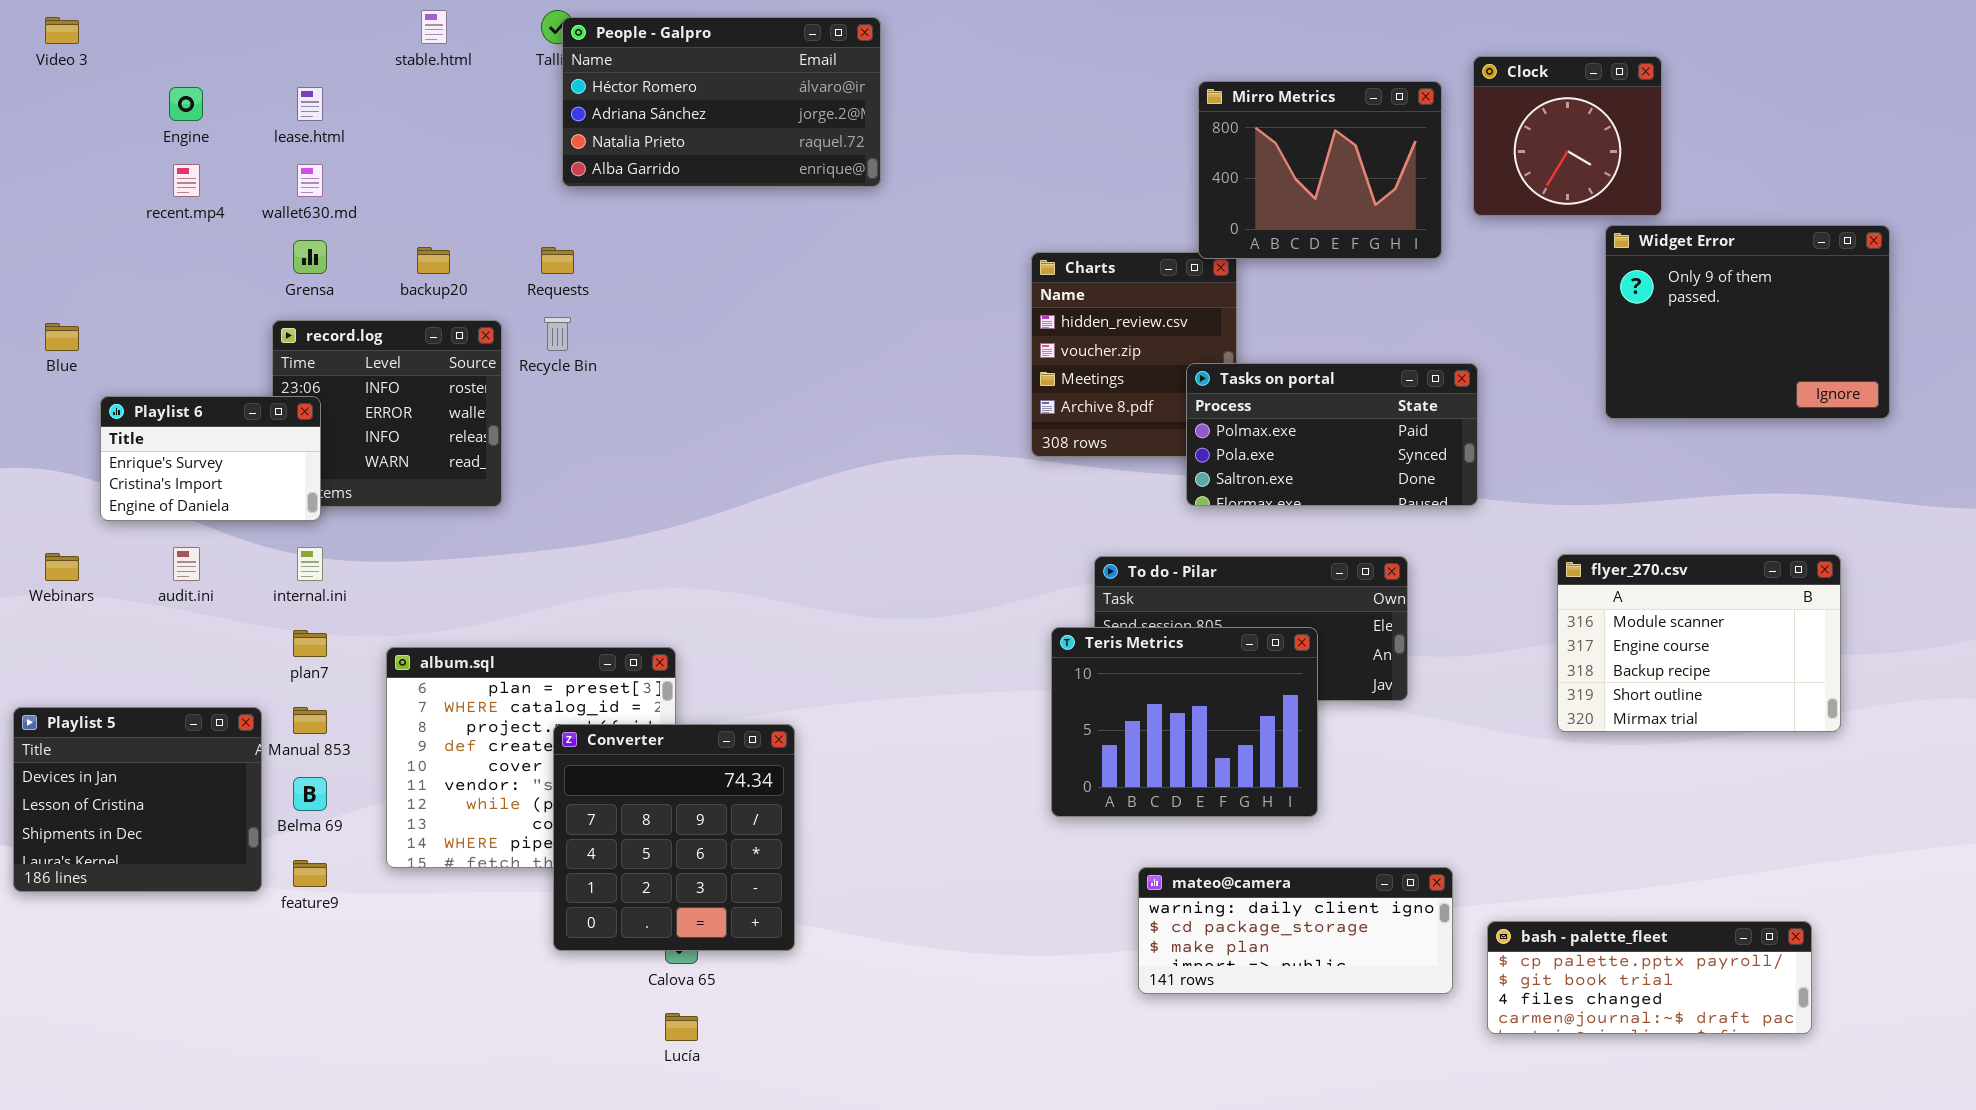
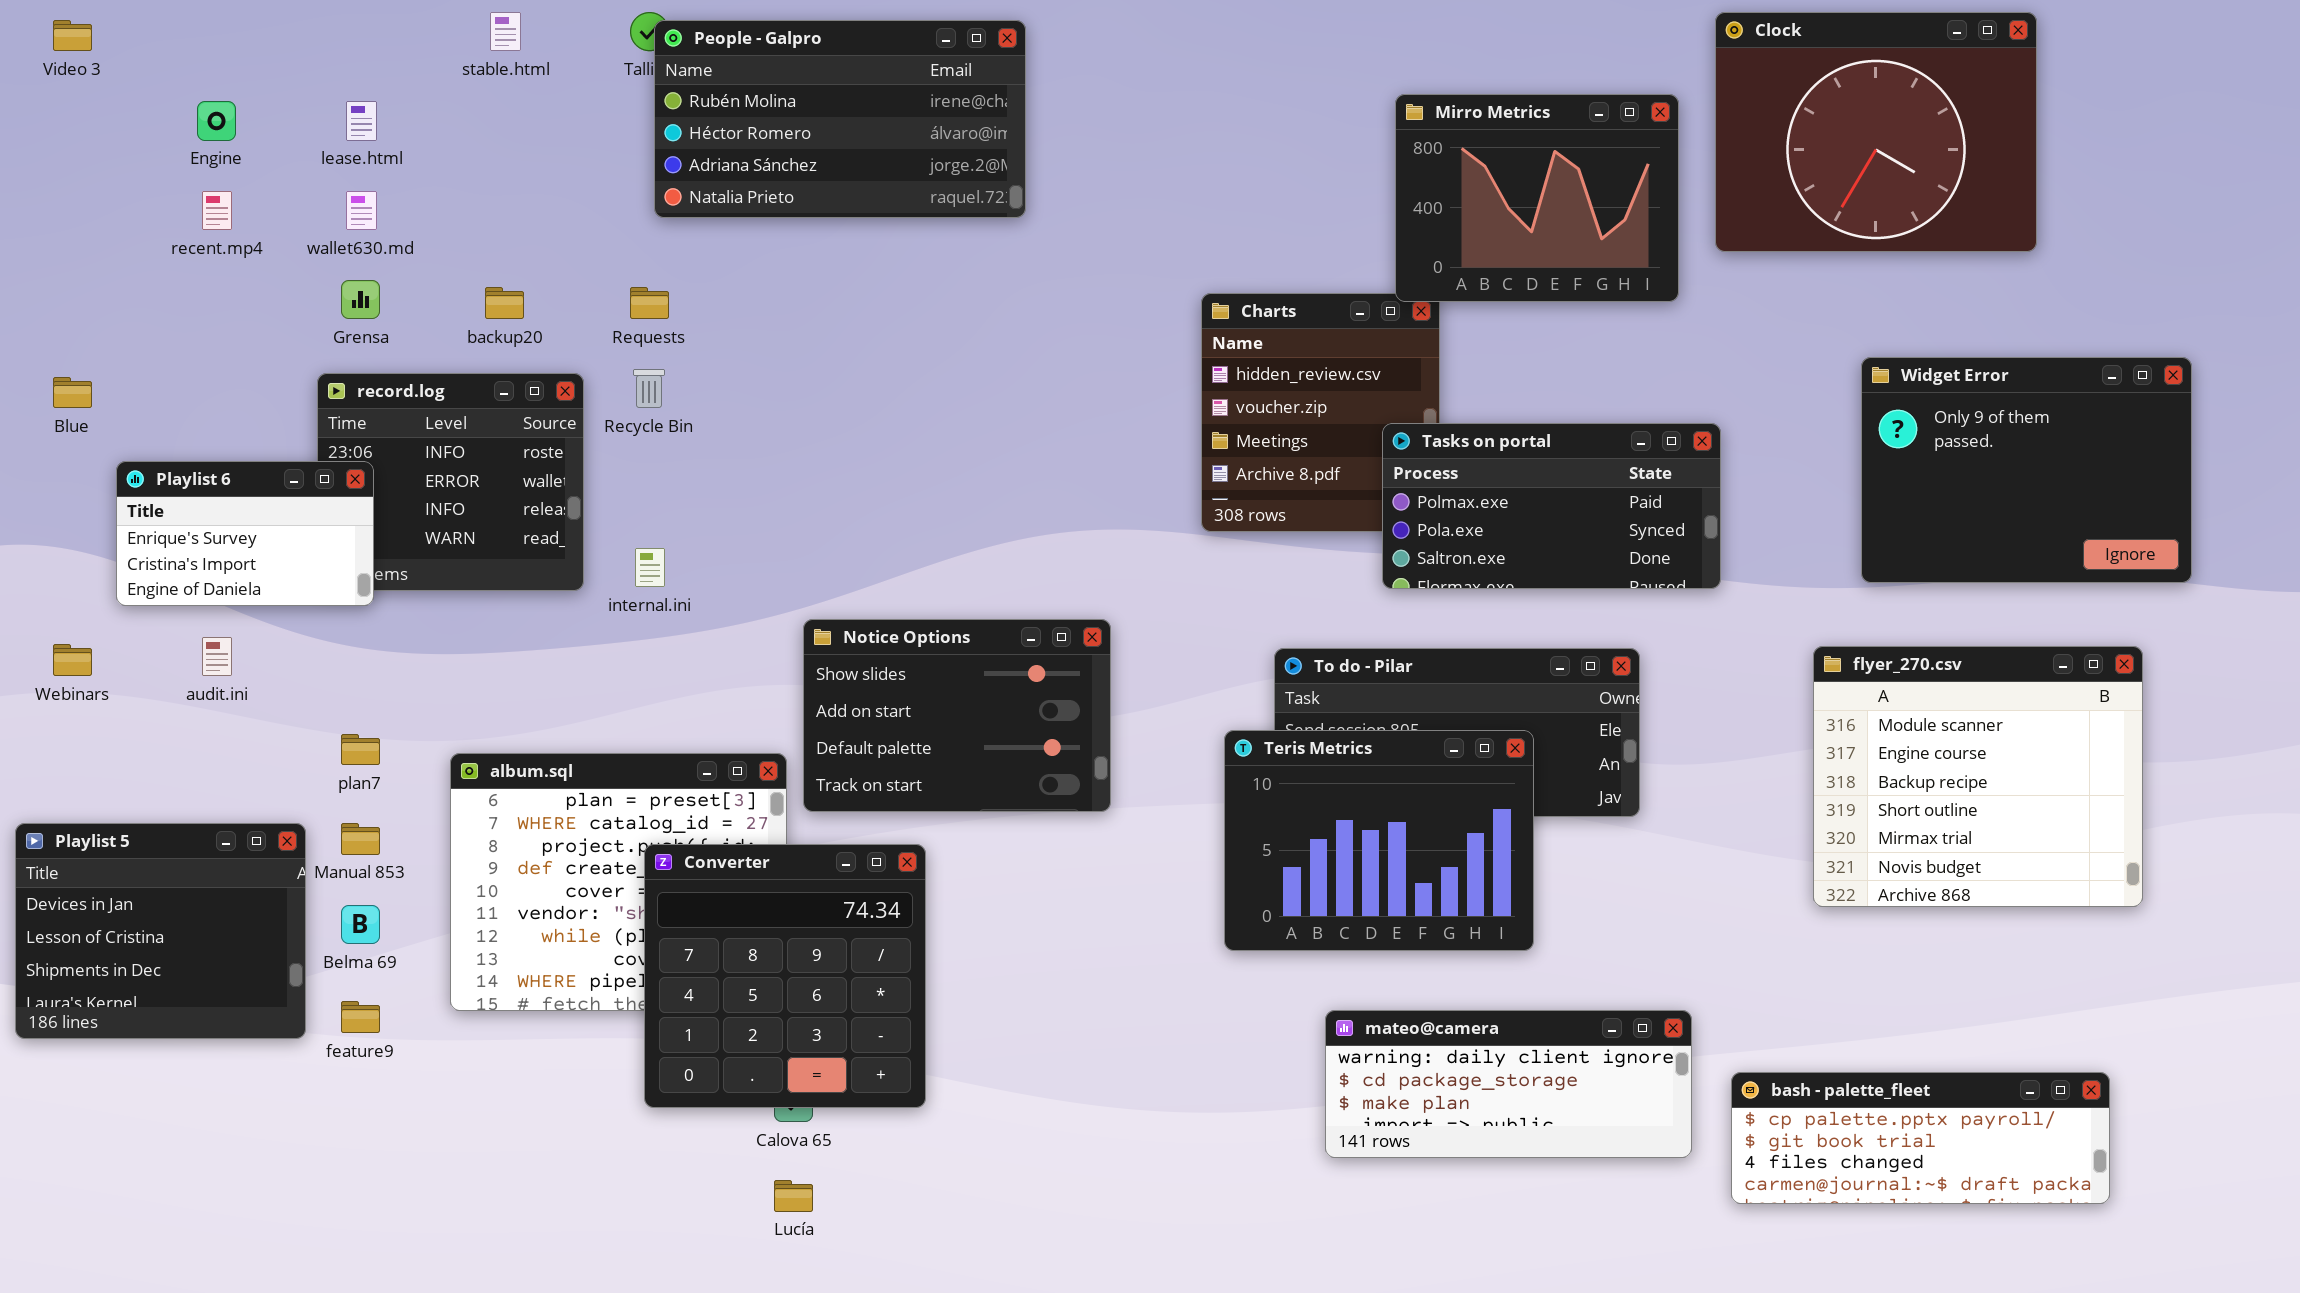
People - Galpro: [562,17,881,187] -> [654,20,1026,218], scrolled up 1 row
Clock: [1473,56,1662,216] -> [1715,12,2037,252], resized
Widget Error: [1605,225,1890,419] -> [1861,357,2192,583], moved
Notice Options: none -> [803,619,1111,812], opened
internal.ini: [297,547,323,581] -> [635,548,665,587], moved
flyer_270.csv: [1557,554,1841,732] -> [1813,646,2143,907], resized

